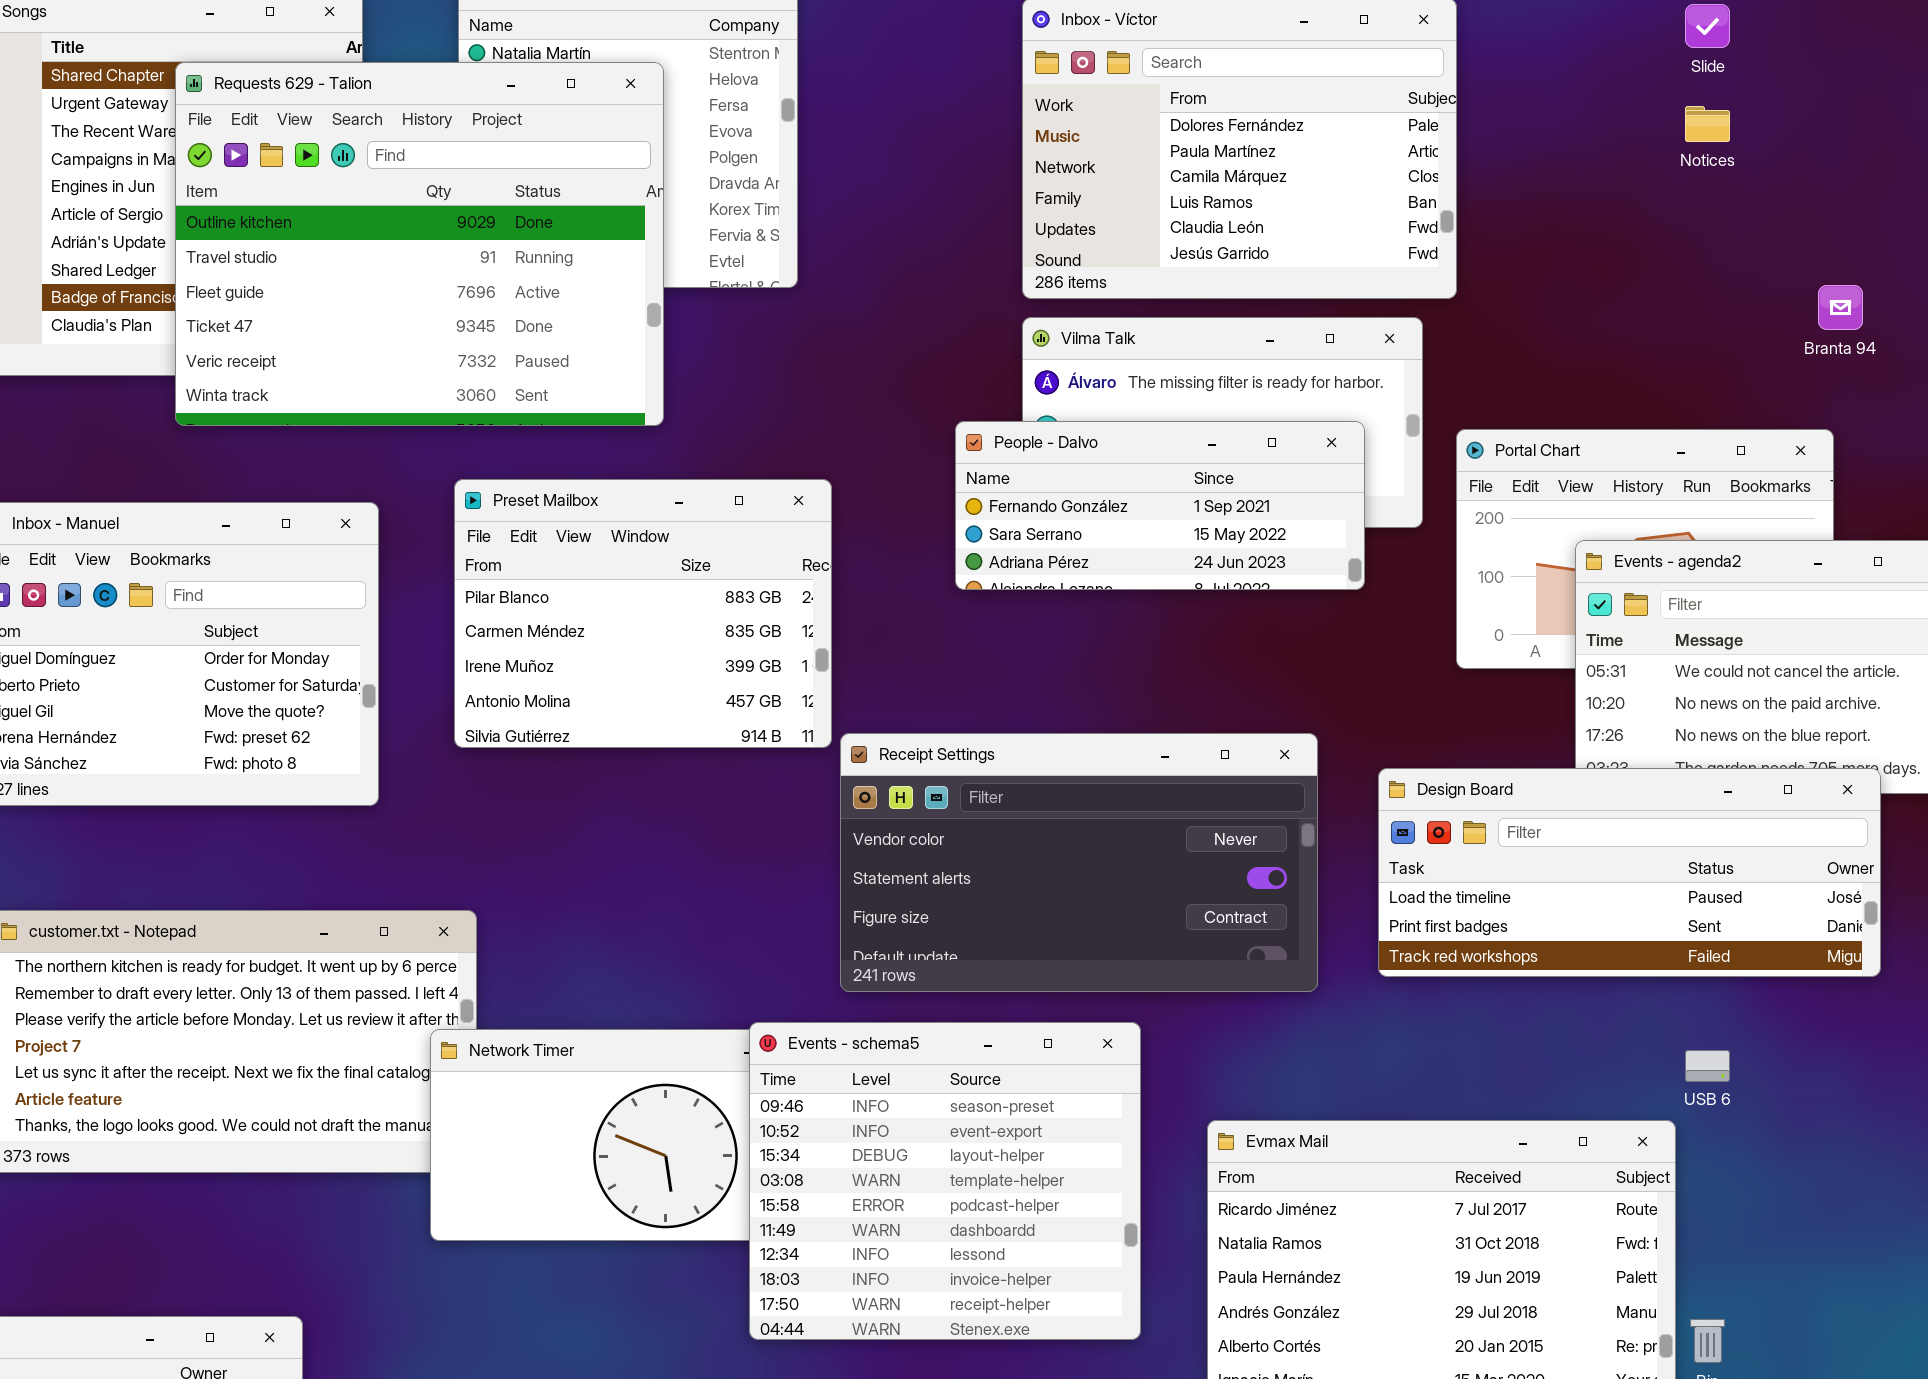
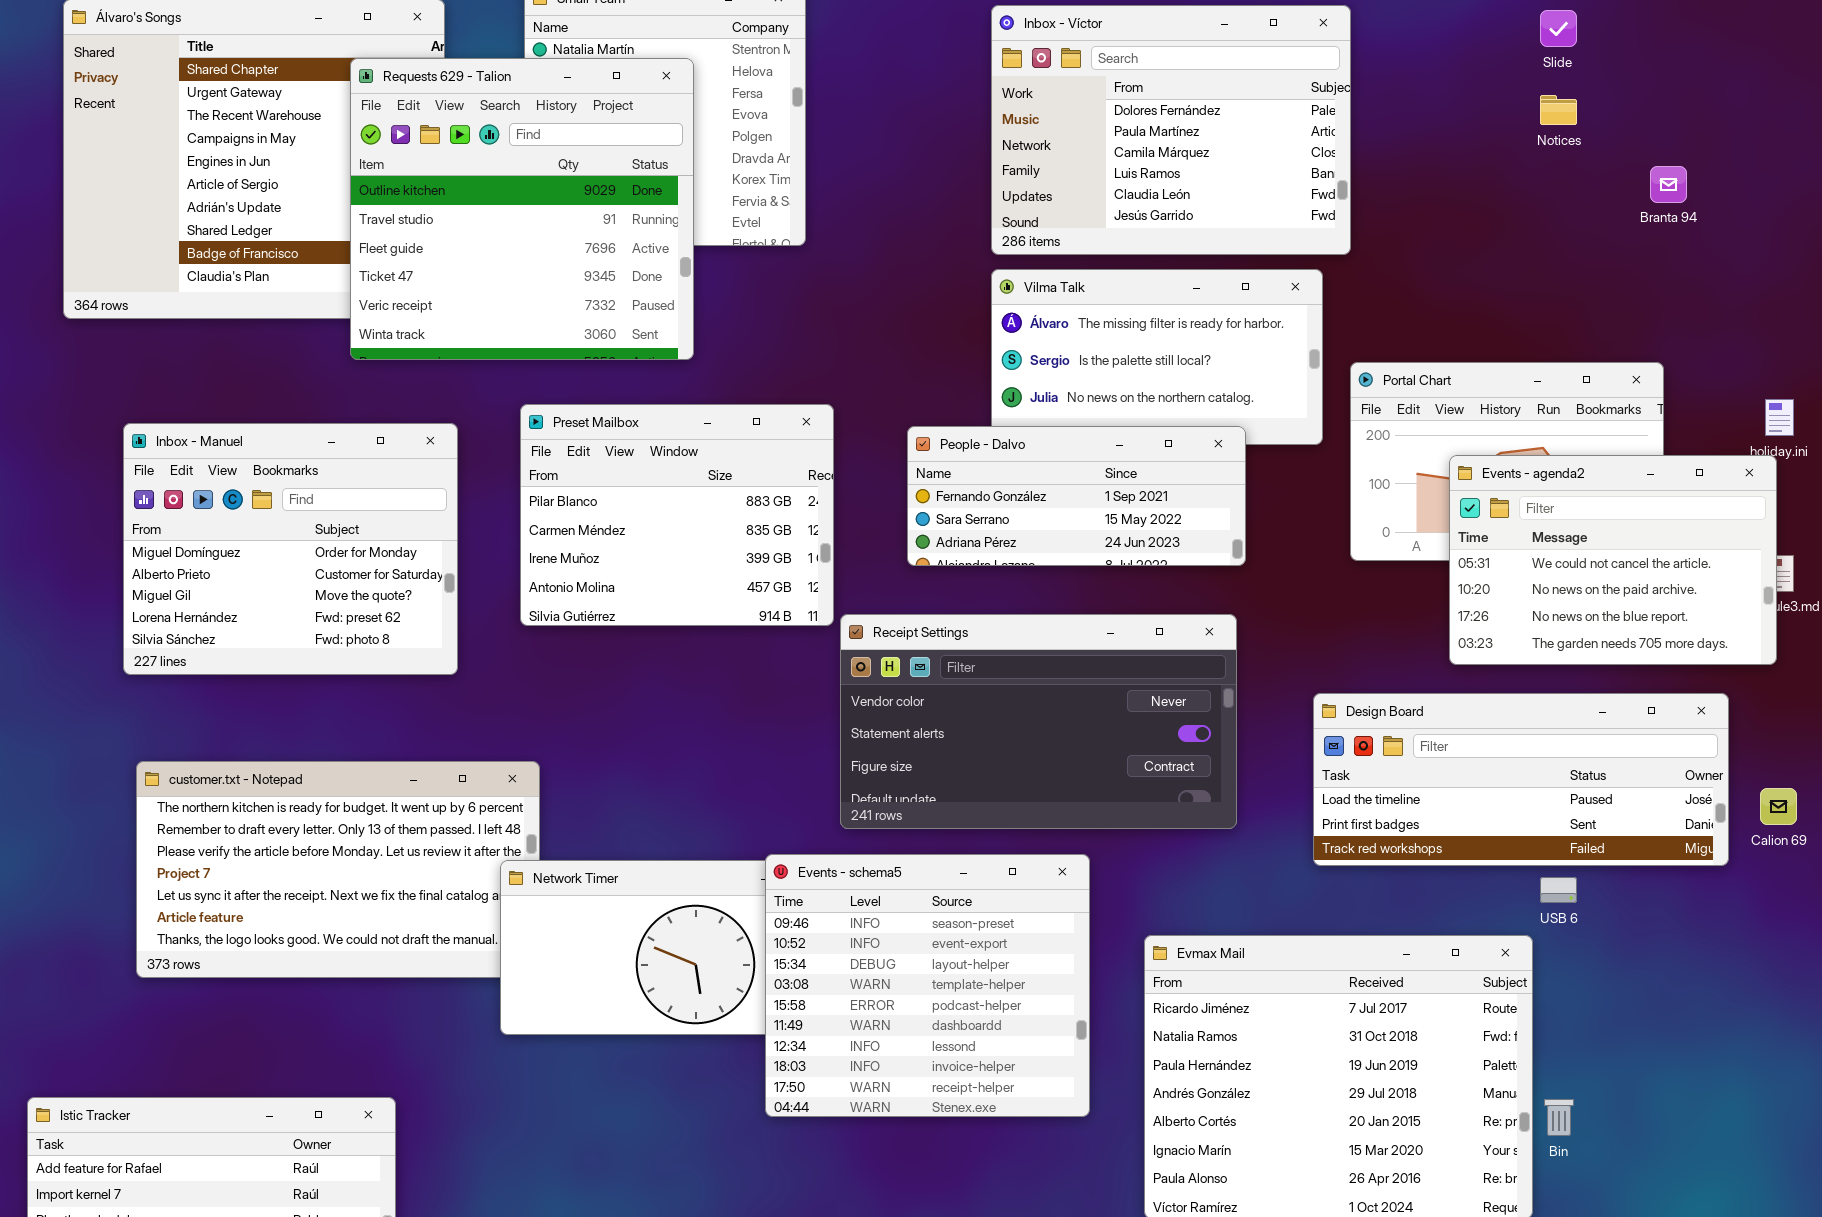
Requests 629 - Talion: [175,62,664,426] -> [350,58,694,360], resized
Branta 94: [1818,285,1863,330] -> [1650,166,1687,203], moved
People - Dalvo: [955,421,1365,590] -> [907,426,1246,566], moved
Design Board: [1378,768,1881,977] -> [1313,693,1729,866], moved

